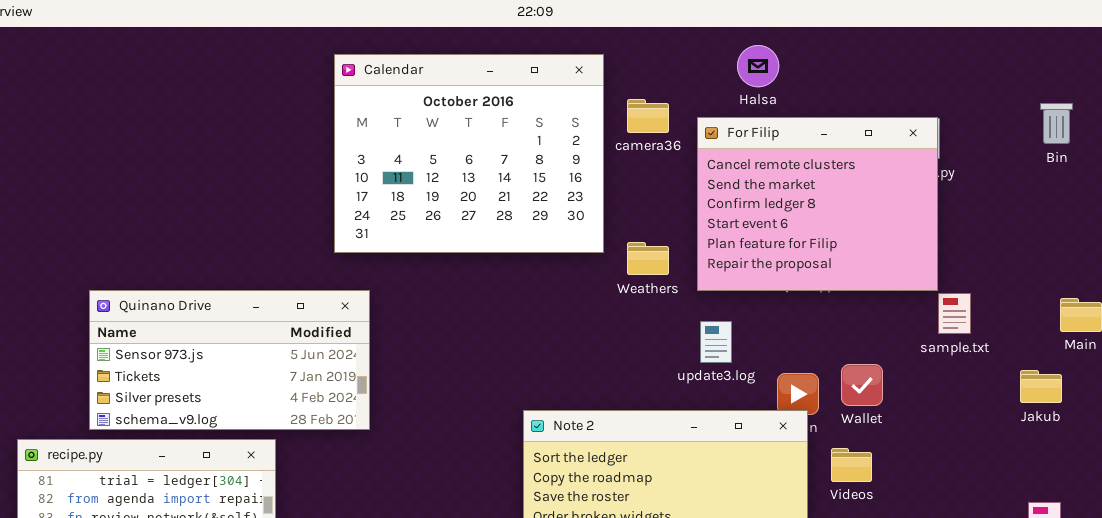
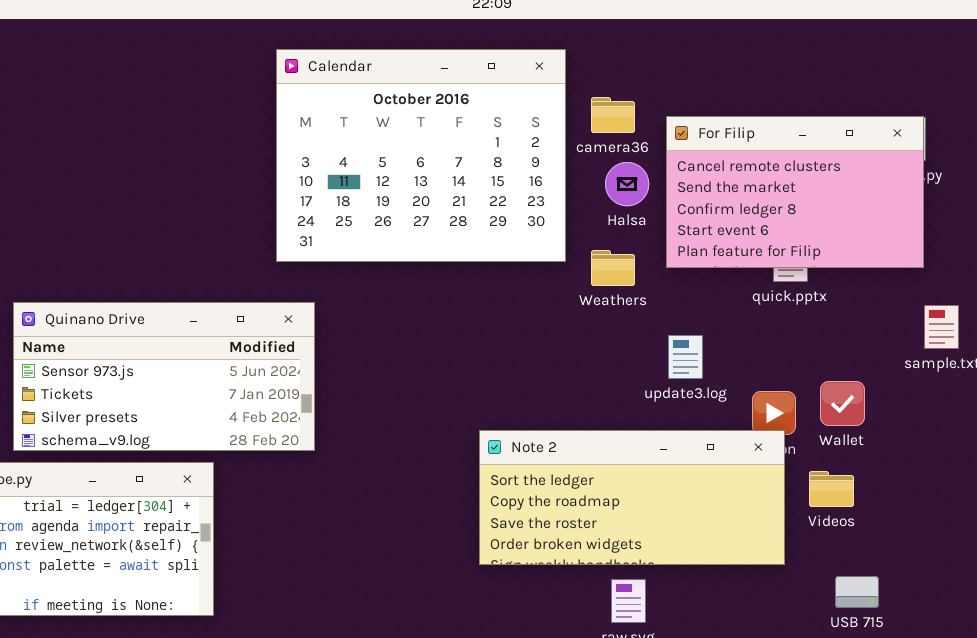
Halsa: [737,45,779,87] -> [605,162,649,206], moved
For Filip: [697,117,938,291] -> [666,116,924,268], resized

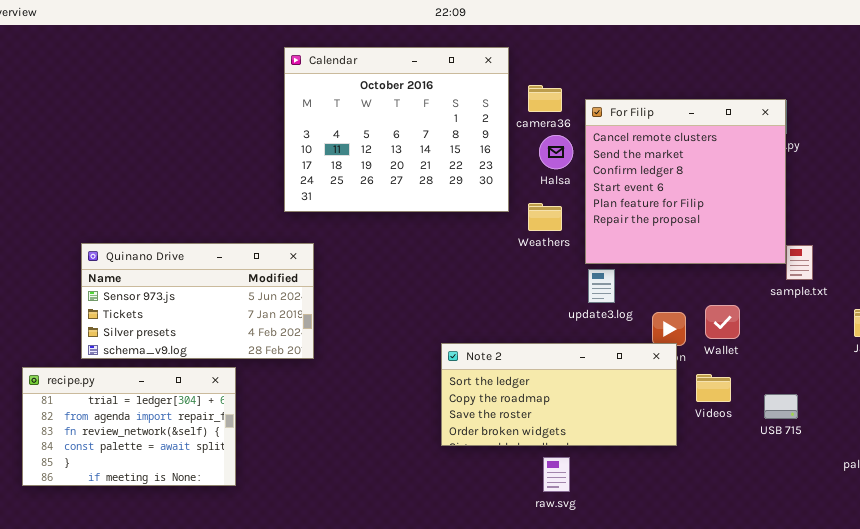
For Filip: [666,116,924,268] -> [585,99,786,264], resized
USB 715: [835,576,879,608] -> [764,394,798,419], moved

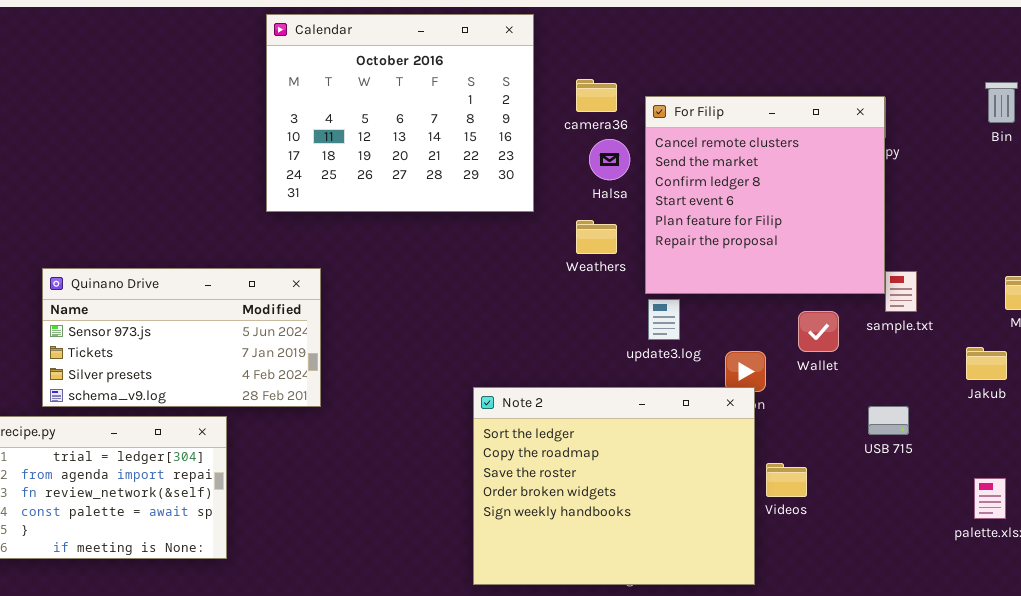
Calendar: [284,47,509,212] -> [266,14,534,212], moved
Wallet: [705,305,740,339] -> [798,311,839,352], moved
Note 2: [441,343,677,446] -> [473,387,755,585], resized
Videos: [696,374,731,402] -> [766,463,807,497], moved
USB 715: [764,394,798,419] -> [868,406,909,435], moved

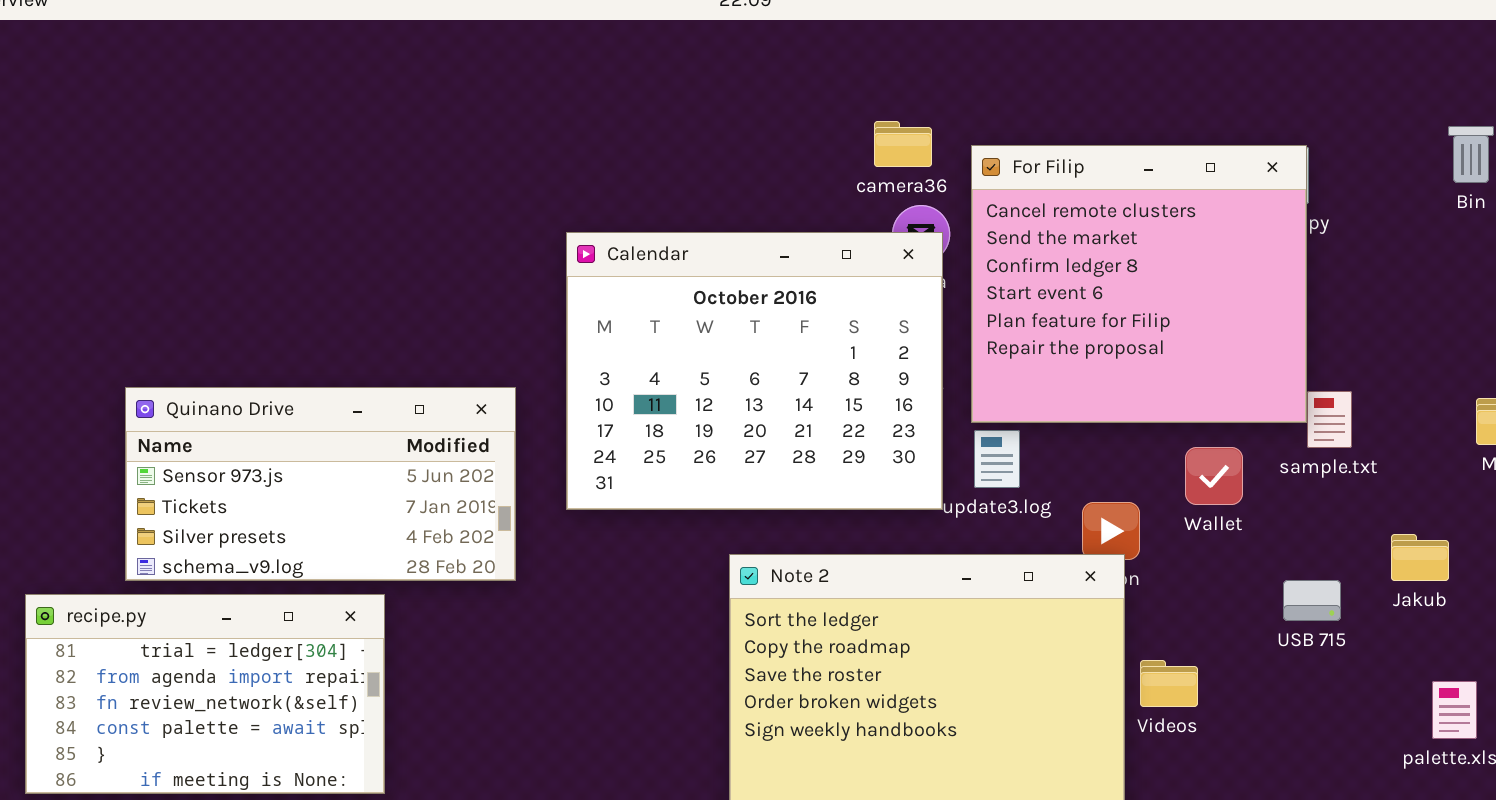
Calendar: [266,14,534,212] -> [566,232,943,510], moved
Jakub: [966,347,1007,380] -> [1391,534,1449,581], moved

